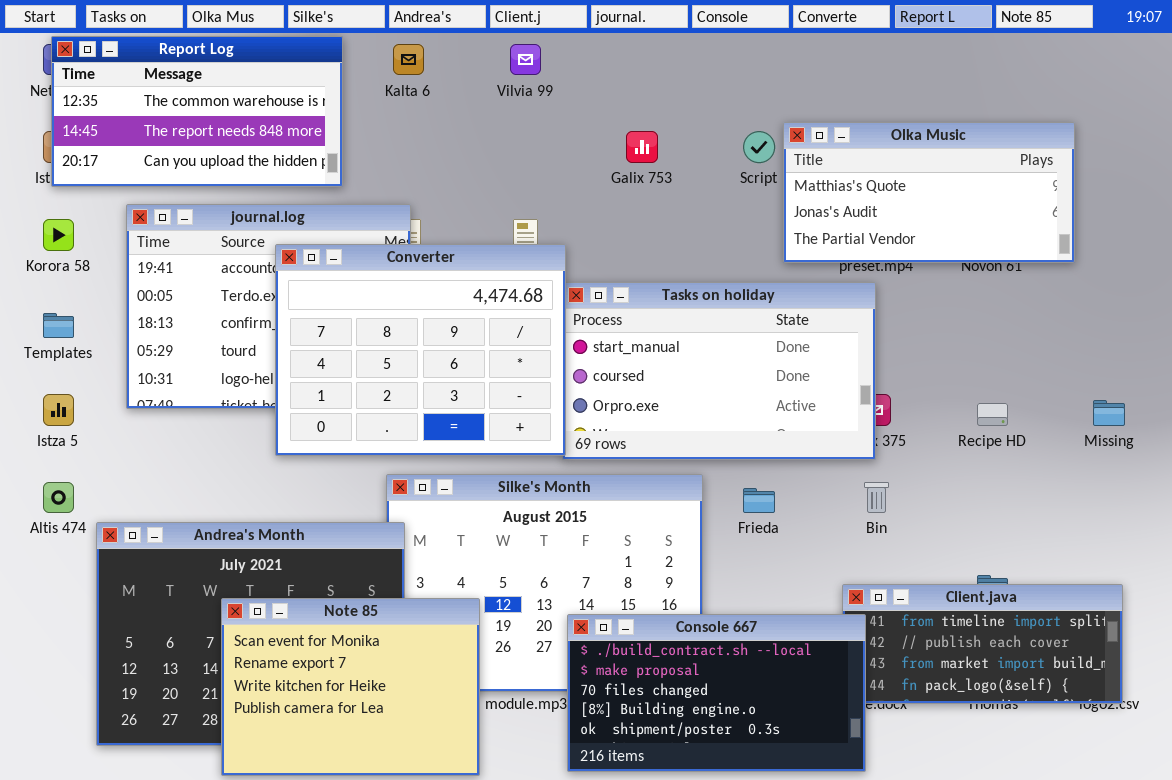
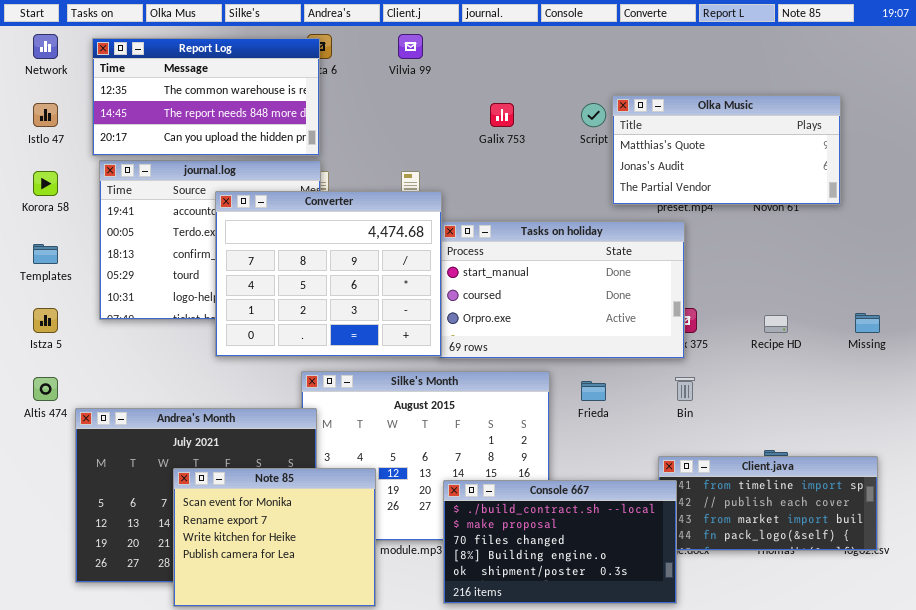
Report Log: [51,36,343,187] -> [92,38,320,156], moved

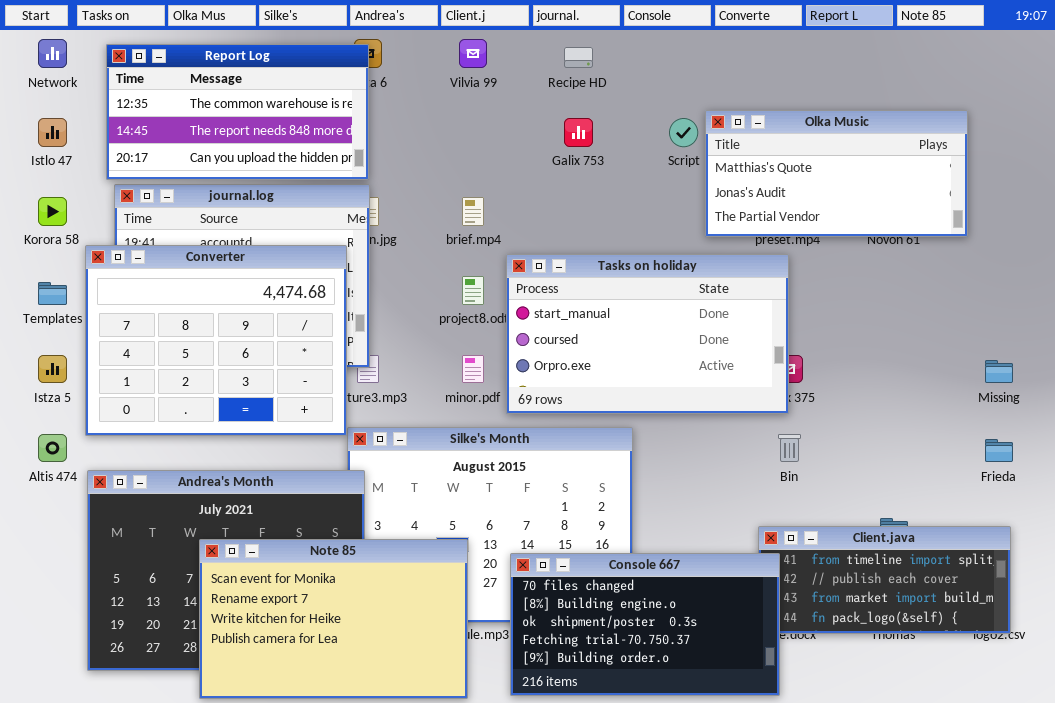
Converter: [215,191,442,357] -> [85,245,347,436], moved
Recipe HD: [764,315,788,333] -> [564,47,593,68], moved
Frieda: [581,381,606,401] -> [985,439,1013,462], moved
Note 85: [173,468,376,607] -> [199,539,468,699], resized
Console 667: [443,480,677,604] -> [510,553,780,696], scrolled down 2 rows

